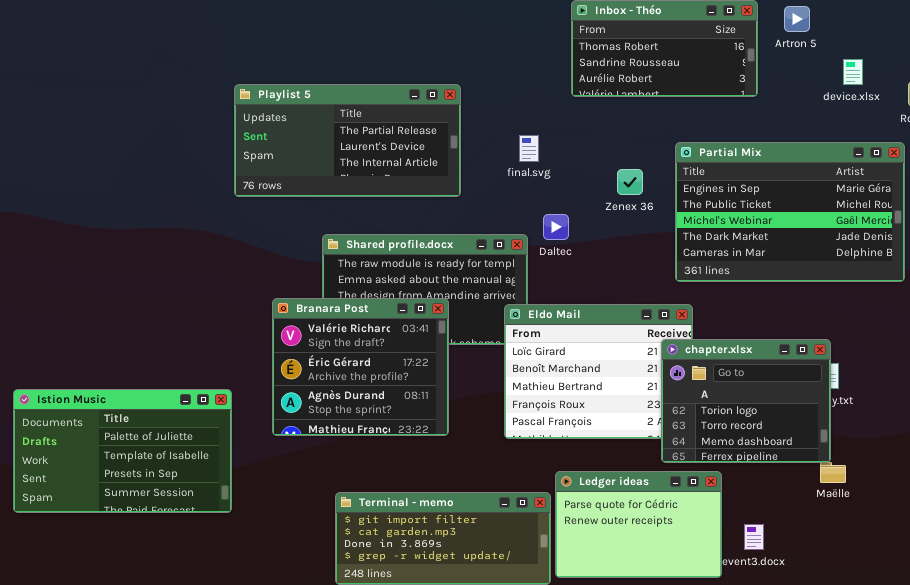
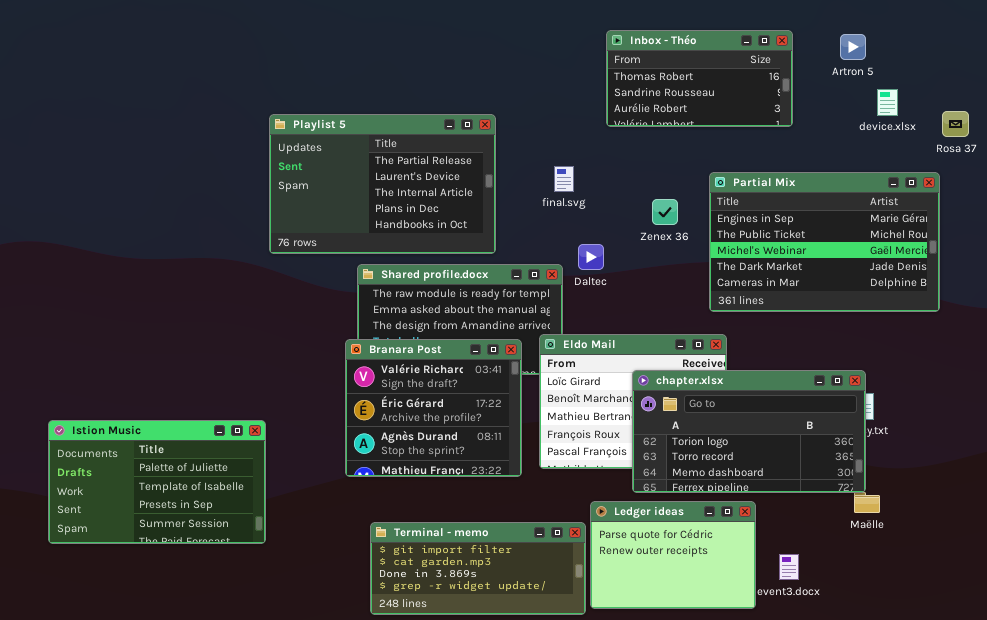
Artron 5: [784,6,810,32] -> [840,34,866,60], moved
Playlist 5: [234,84,461,197] -> [269,114,496,254], resized
Branara Post: [272,298,449,436] -> [345,339,522,477], moved
chapter.xlsx: [661,339,831,463] -> [632,370,866,493], resized

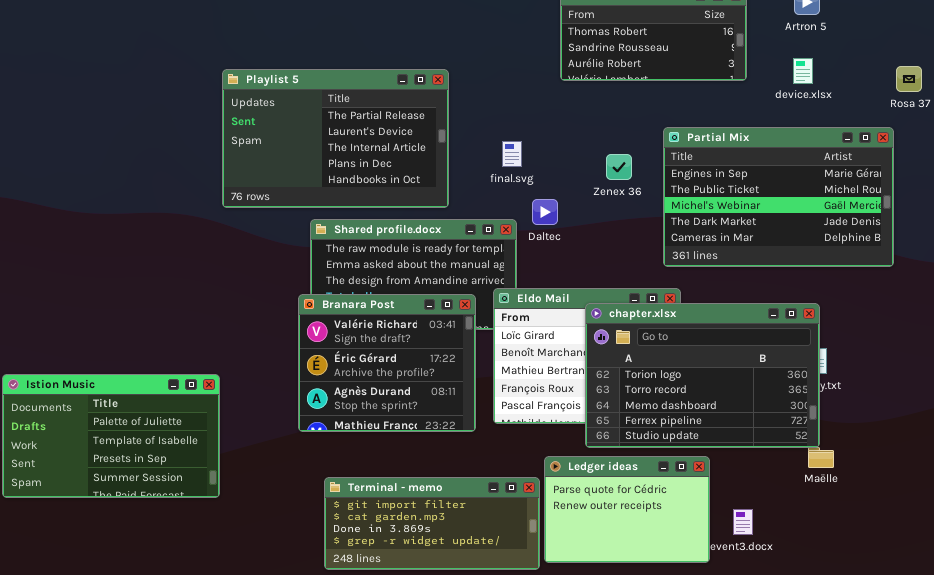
device.xlsx: [877,89,898,116] -> [793,58,813,84], moved
final.svg: [554,166,574,192] -> [502,141,522,167], moved
chapter.xlsx: [632,370,866,493] -> [585,303,820,448], resized

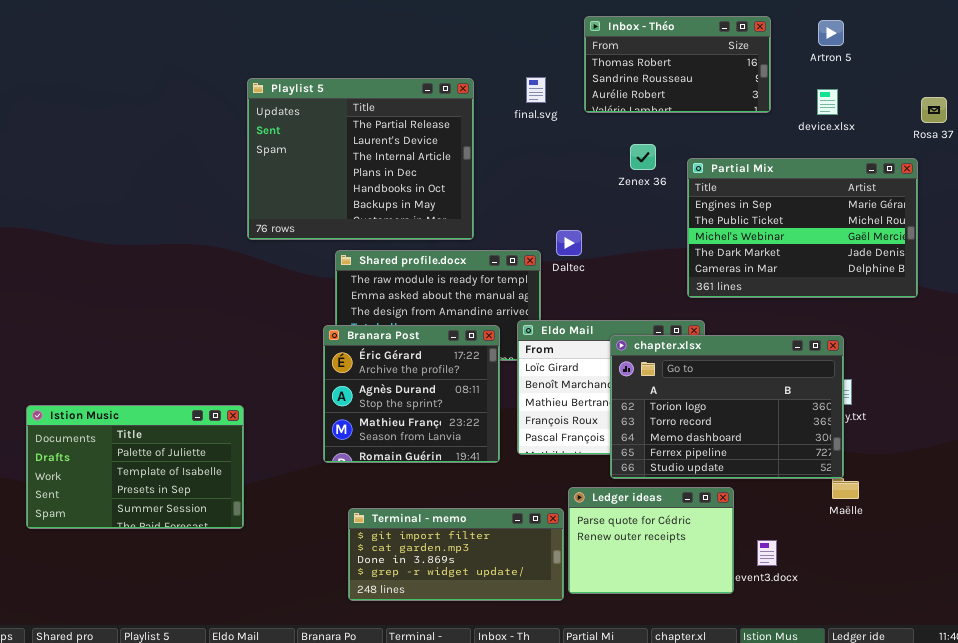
Playlist 5: [222,69,449,208] -> [247,78,474,240], resized
final.svg: [502,141,522,167] -> [526,77,546,103], moved
Zenex 36: [606,154,632,180] -> [630,144,656,170], moved
Branara Post: [298,294,476,432] -> [323,325,500,463], scrolled down 1 row

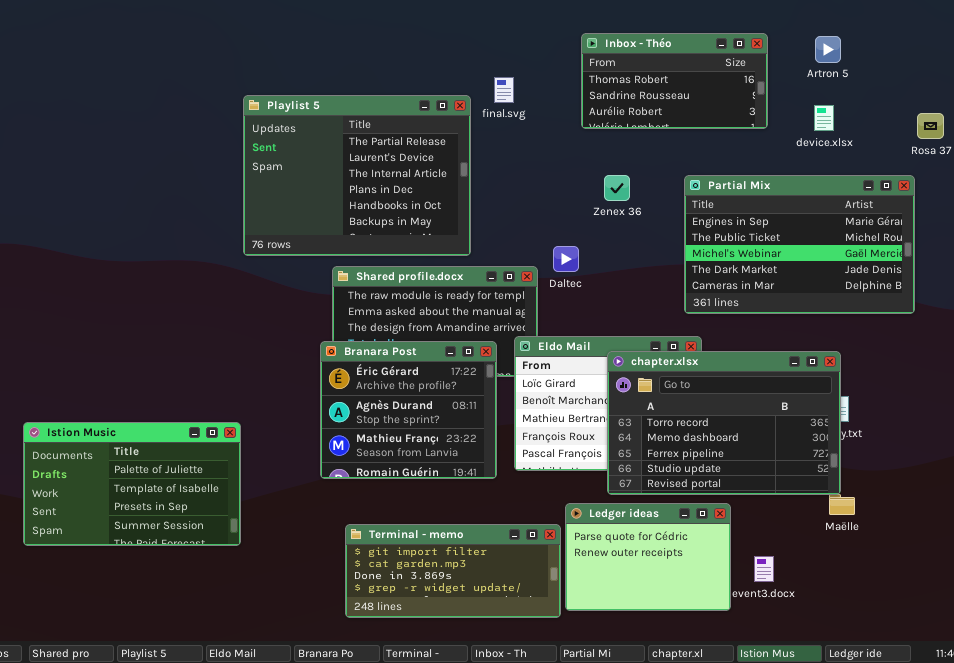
final.svg: [526,77,546,103] -> [494,77,514,103], moved
Zenex 36: [630,144,656,170] -> [604,175,630,201], moved
chapter.xlsx: [610,335,844,479] -> [607,351,841,495], scrolled down 1 row

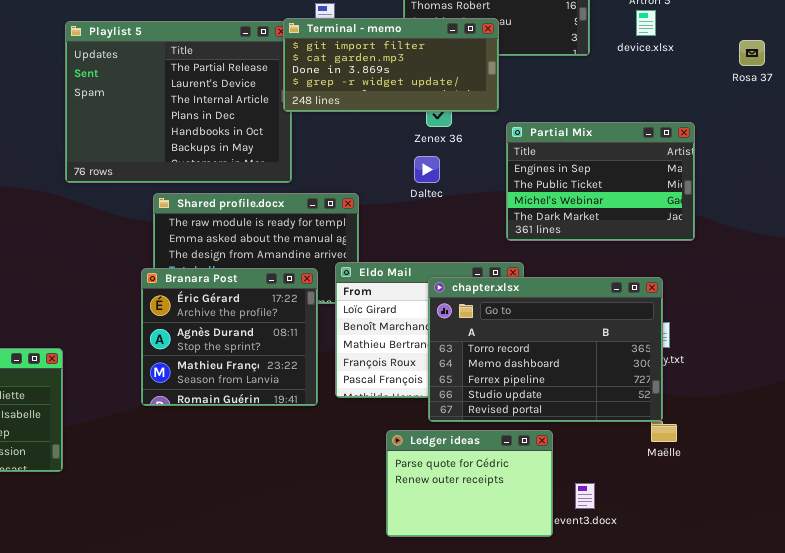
device.xlsx: [814,105,834,131] -> [636,10,656,36], moved
Partial Mix: [684,175,915,314] -> [506,122,695,241], resized
Daltec: [553,246,579,272] -> [414,156,440,183], moved
Terminal - memo: [345,524,561,618] -> [283,18,499,112], moved

